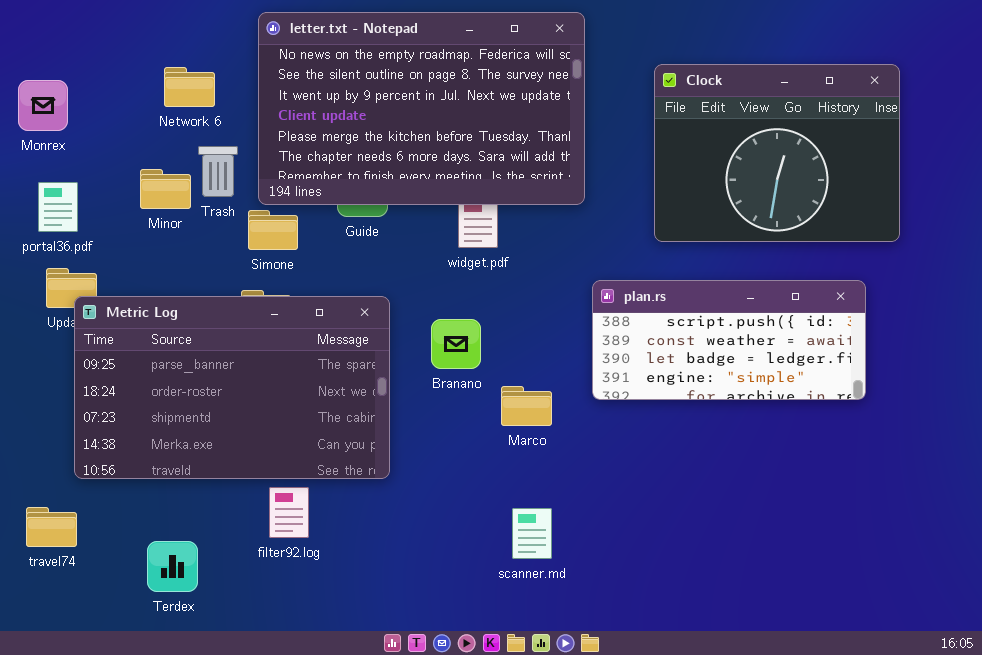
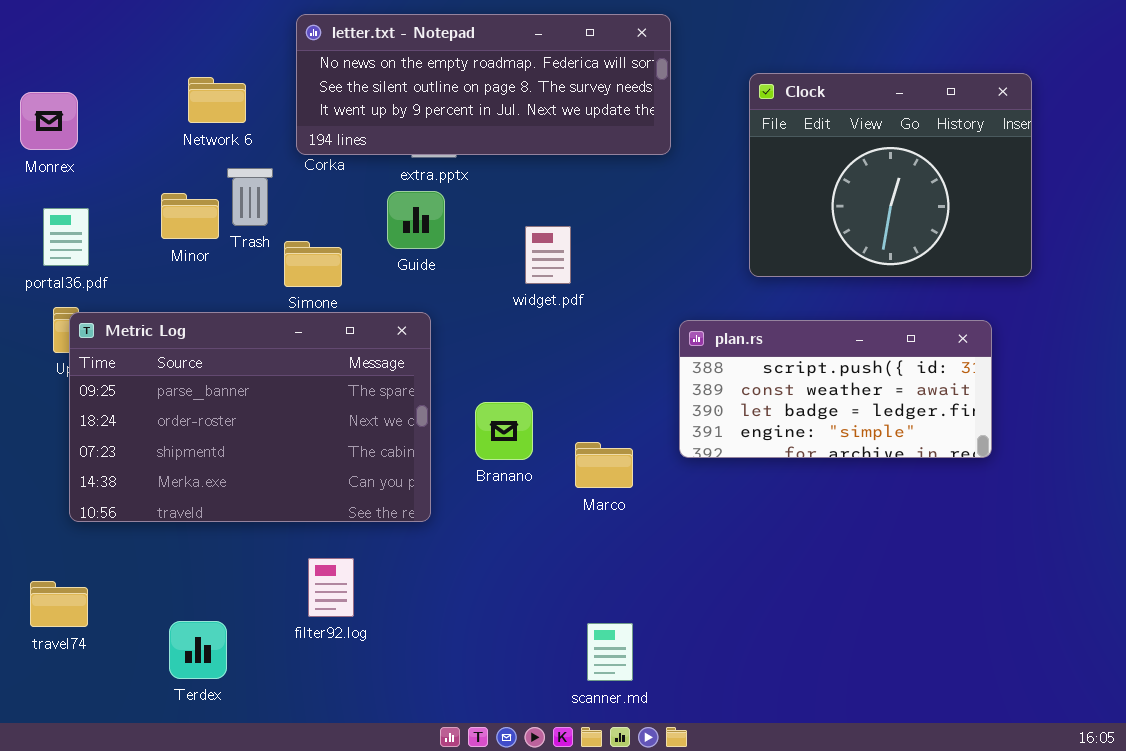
letter.txt - Notepad: [258,12,585,205] -> [296,14,671,155], resized
Metric Log: [74,296,390,479] -> [69,312,431,522], moved
Branano: [431,319,481,369] -> [475,402,533,460], moved
scanner.md: [512,508,552,559] -> [587,623,633,681], moved

